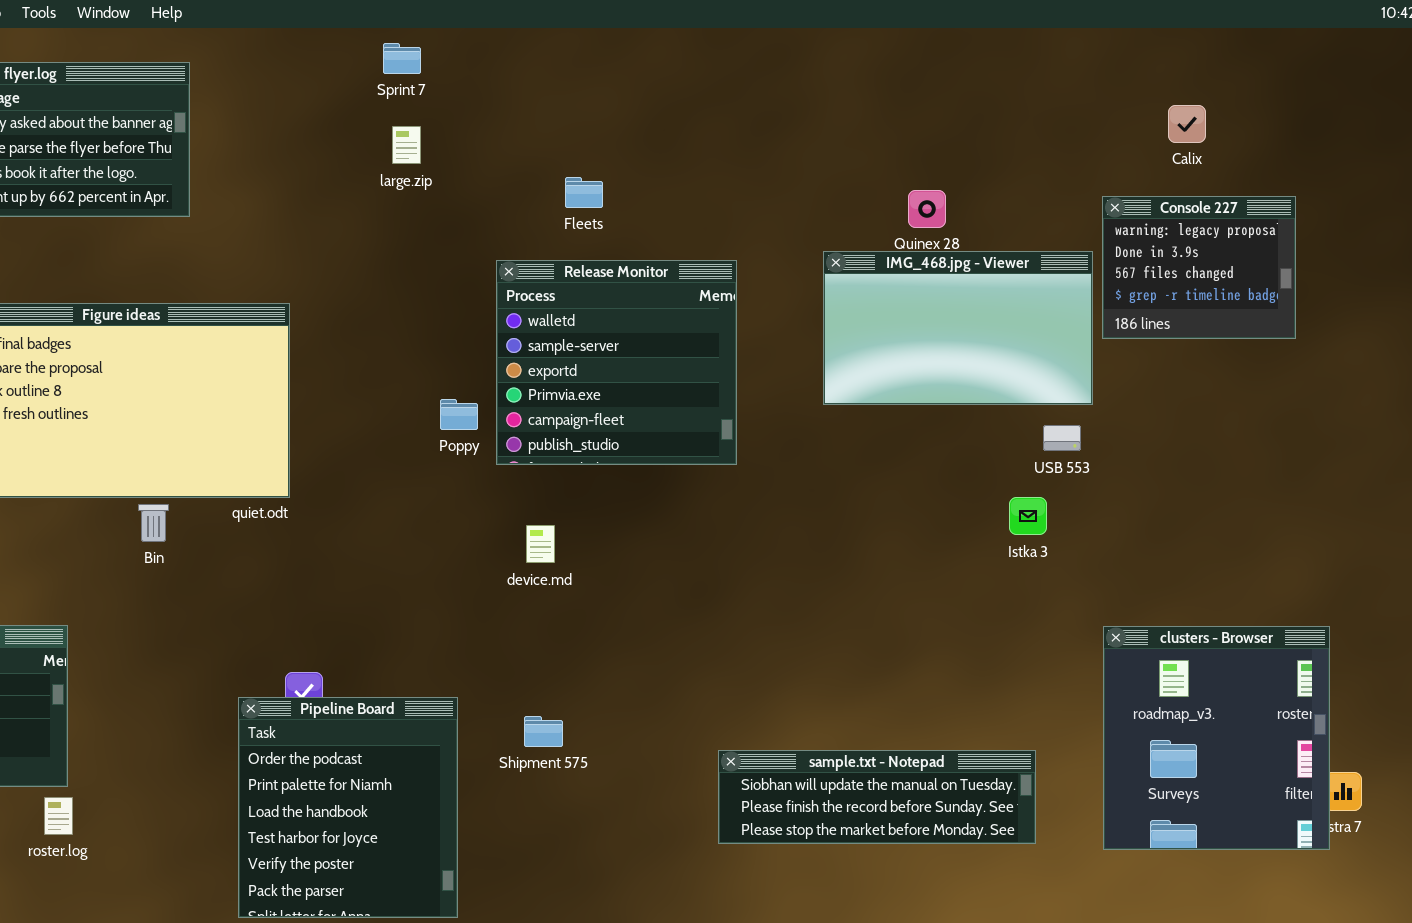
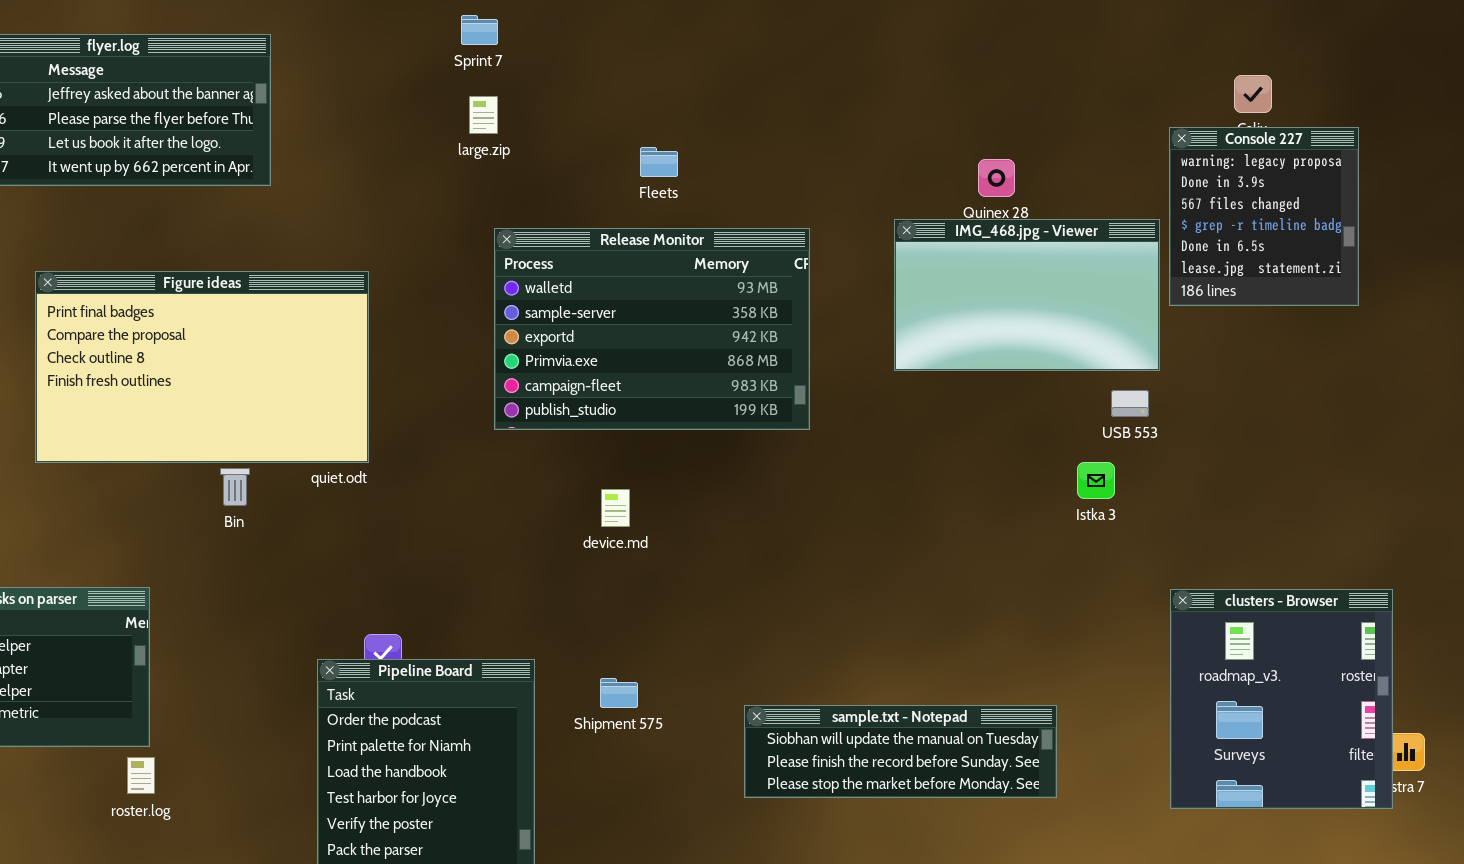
Console 227: [1102,196,1296,339] -> [1169,127,1359,306], resized
Release Monitor: [496,260,737,465] -> [494,228,810,430], resized
sample.txt - Notepad: [718,750,1036,844] -> [744,705,1057,798], moved

